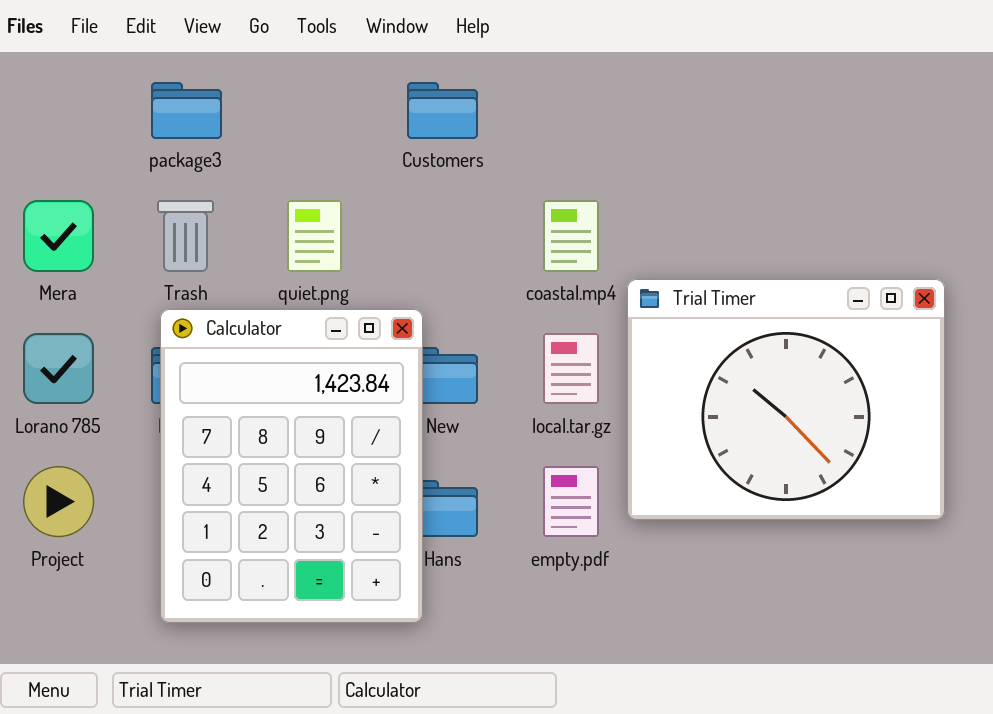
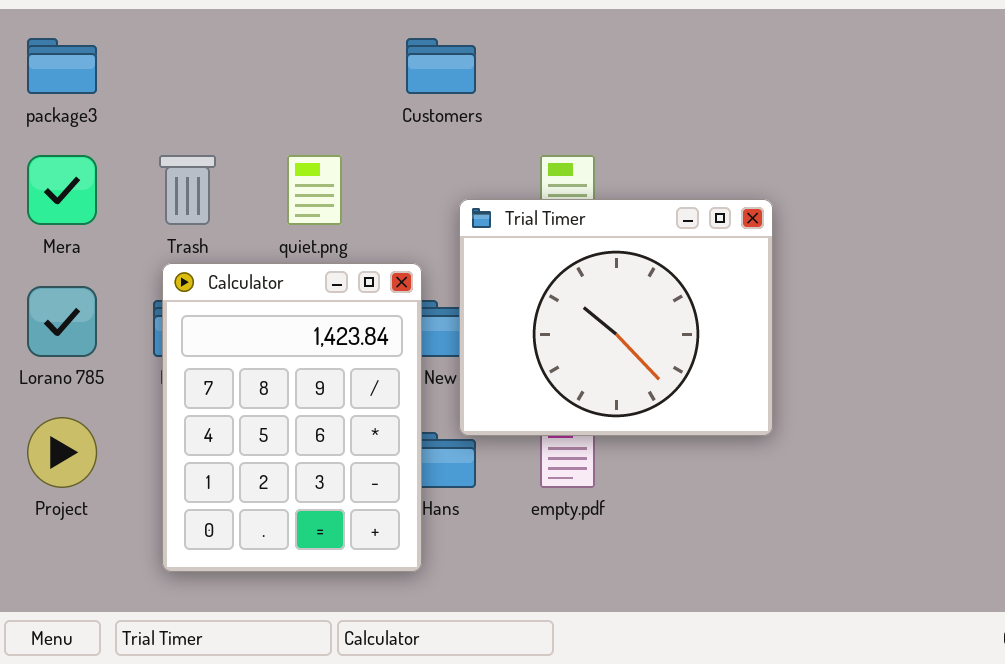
package3: [151,82,222,139] -> [27,38,97,94], moved
Trial Timer: [627,279,945,520] -> [459,199,773,436], moved

